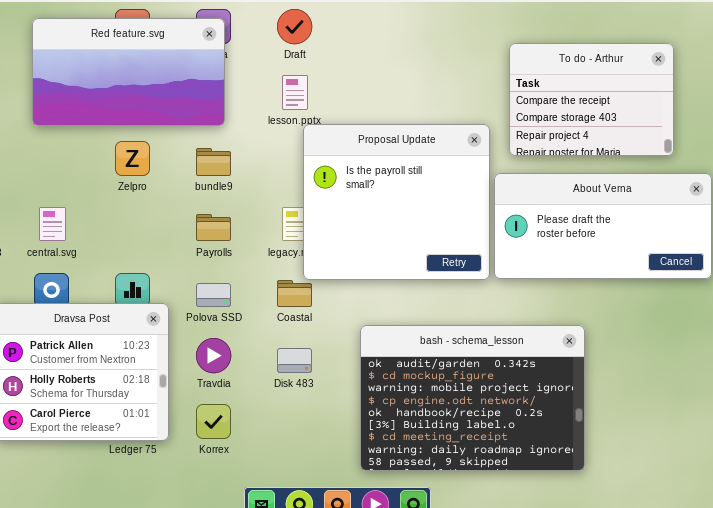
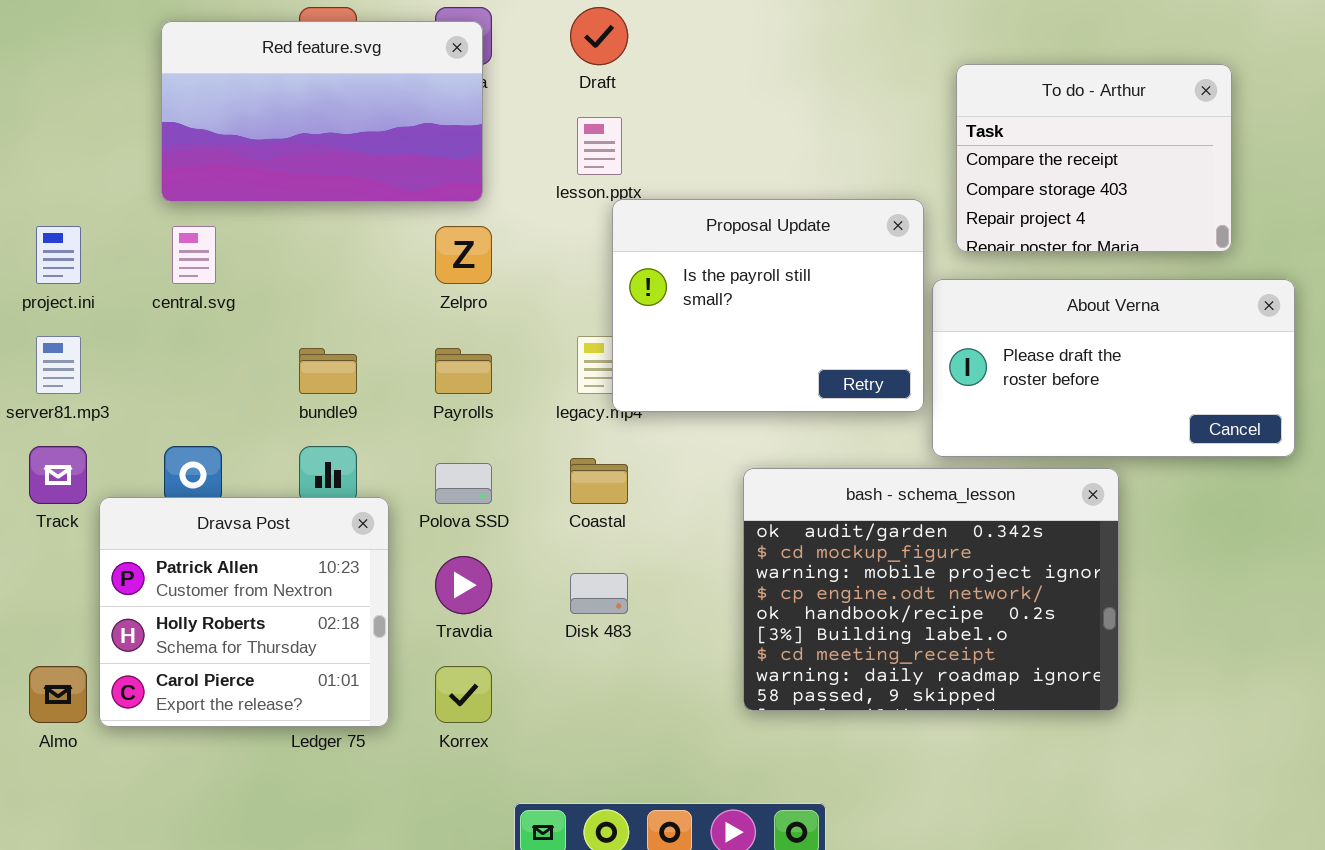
Proposal Update: [303,124,490,280] -> [612,199,924,412], resized
Zelpro: [115,141,150,176] -> [435,226,492,284], moved
bundle9: [196,148,231,176] -> [299,348,357,394], moved
central.svg: [39,207,66,241] -> [172,226,216,284], moved
bash - schema_lesson: [360,325,585,471] -> [743,468,1119,711], moved

